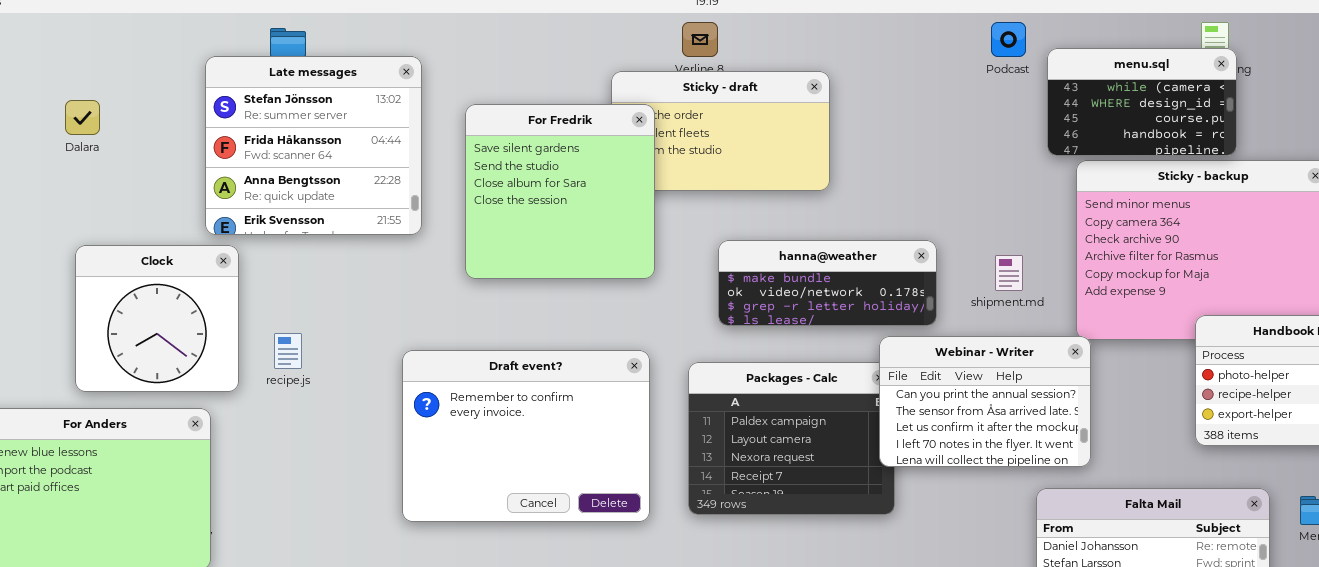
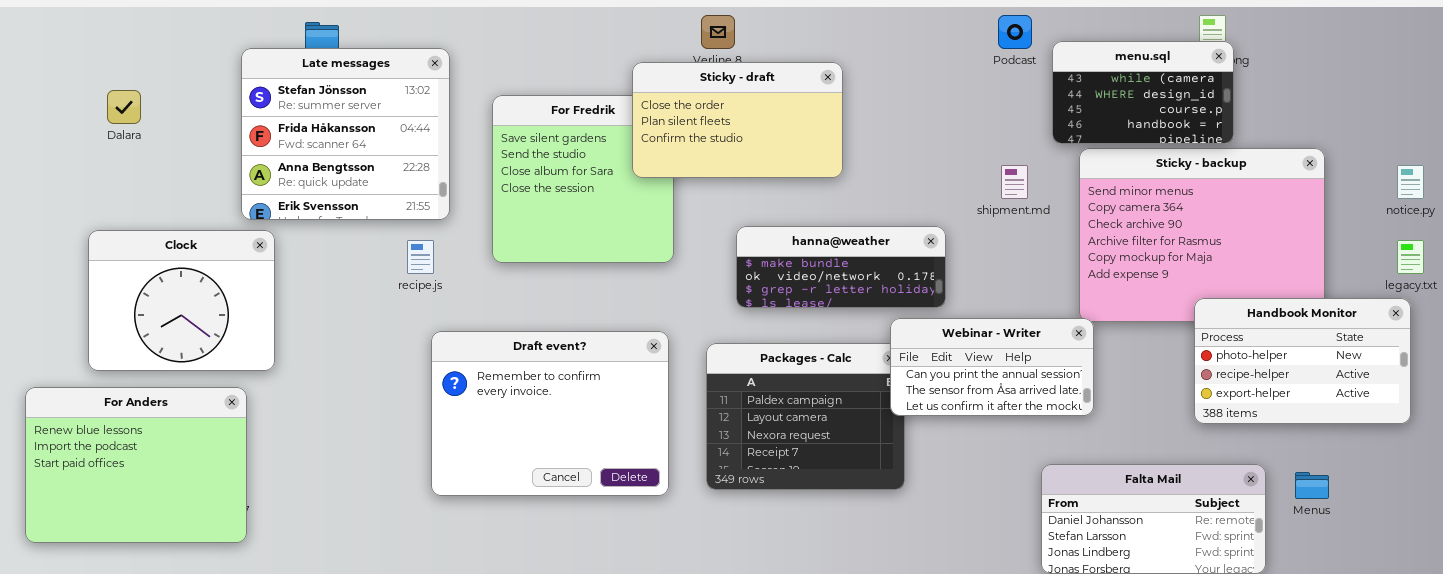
Sticky - draft: [611,71,830,191] -> [632,62,843,178], raised
Clock: [75,245,239,392] -> [88,230,275,371], resized
shipment.md: [995,255,1023,291] -> [1001,165,1028,199], moved
recipe.js: [274,333,302,369] -> [407,240,434,274], moved
Webinar - Writer: [879,336,1091,467] -> [890,318,1094,416], resized

